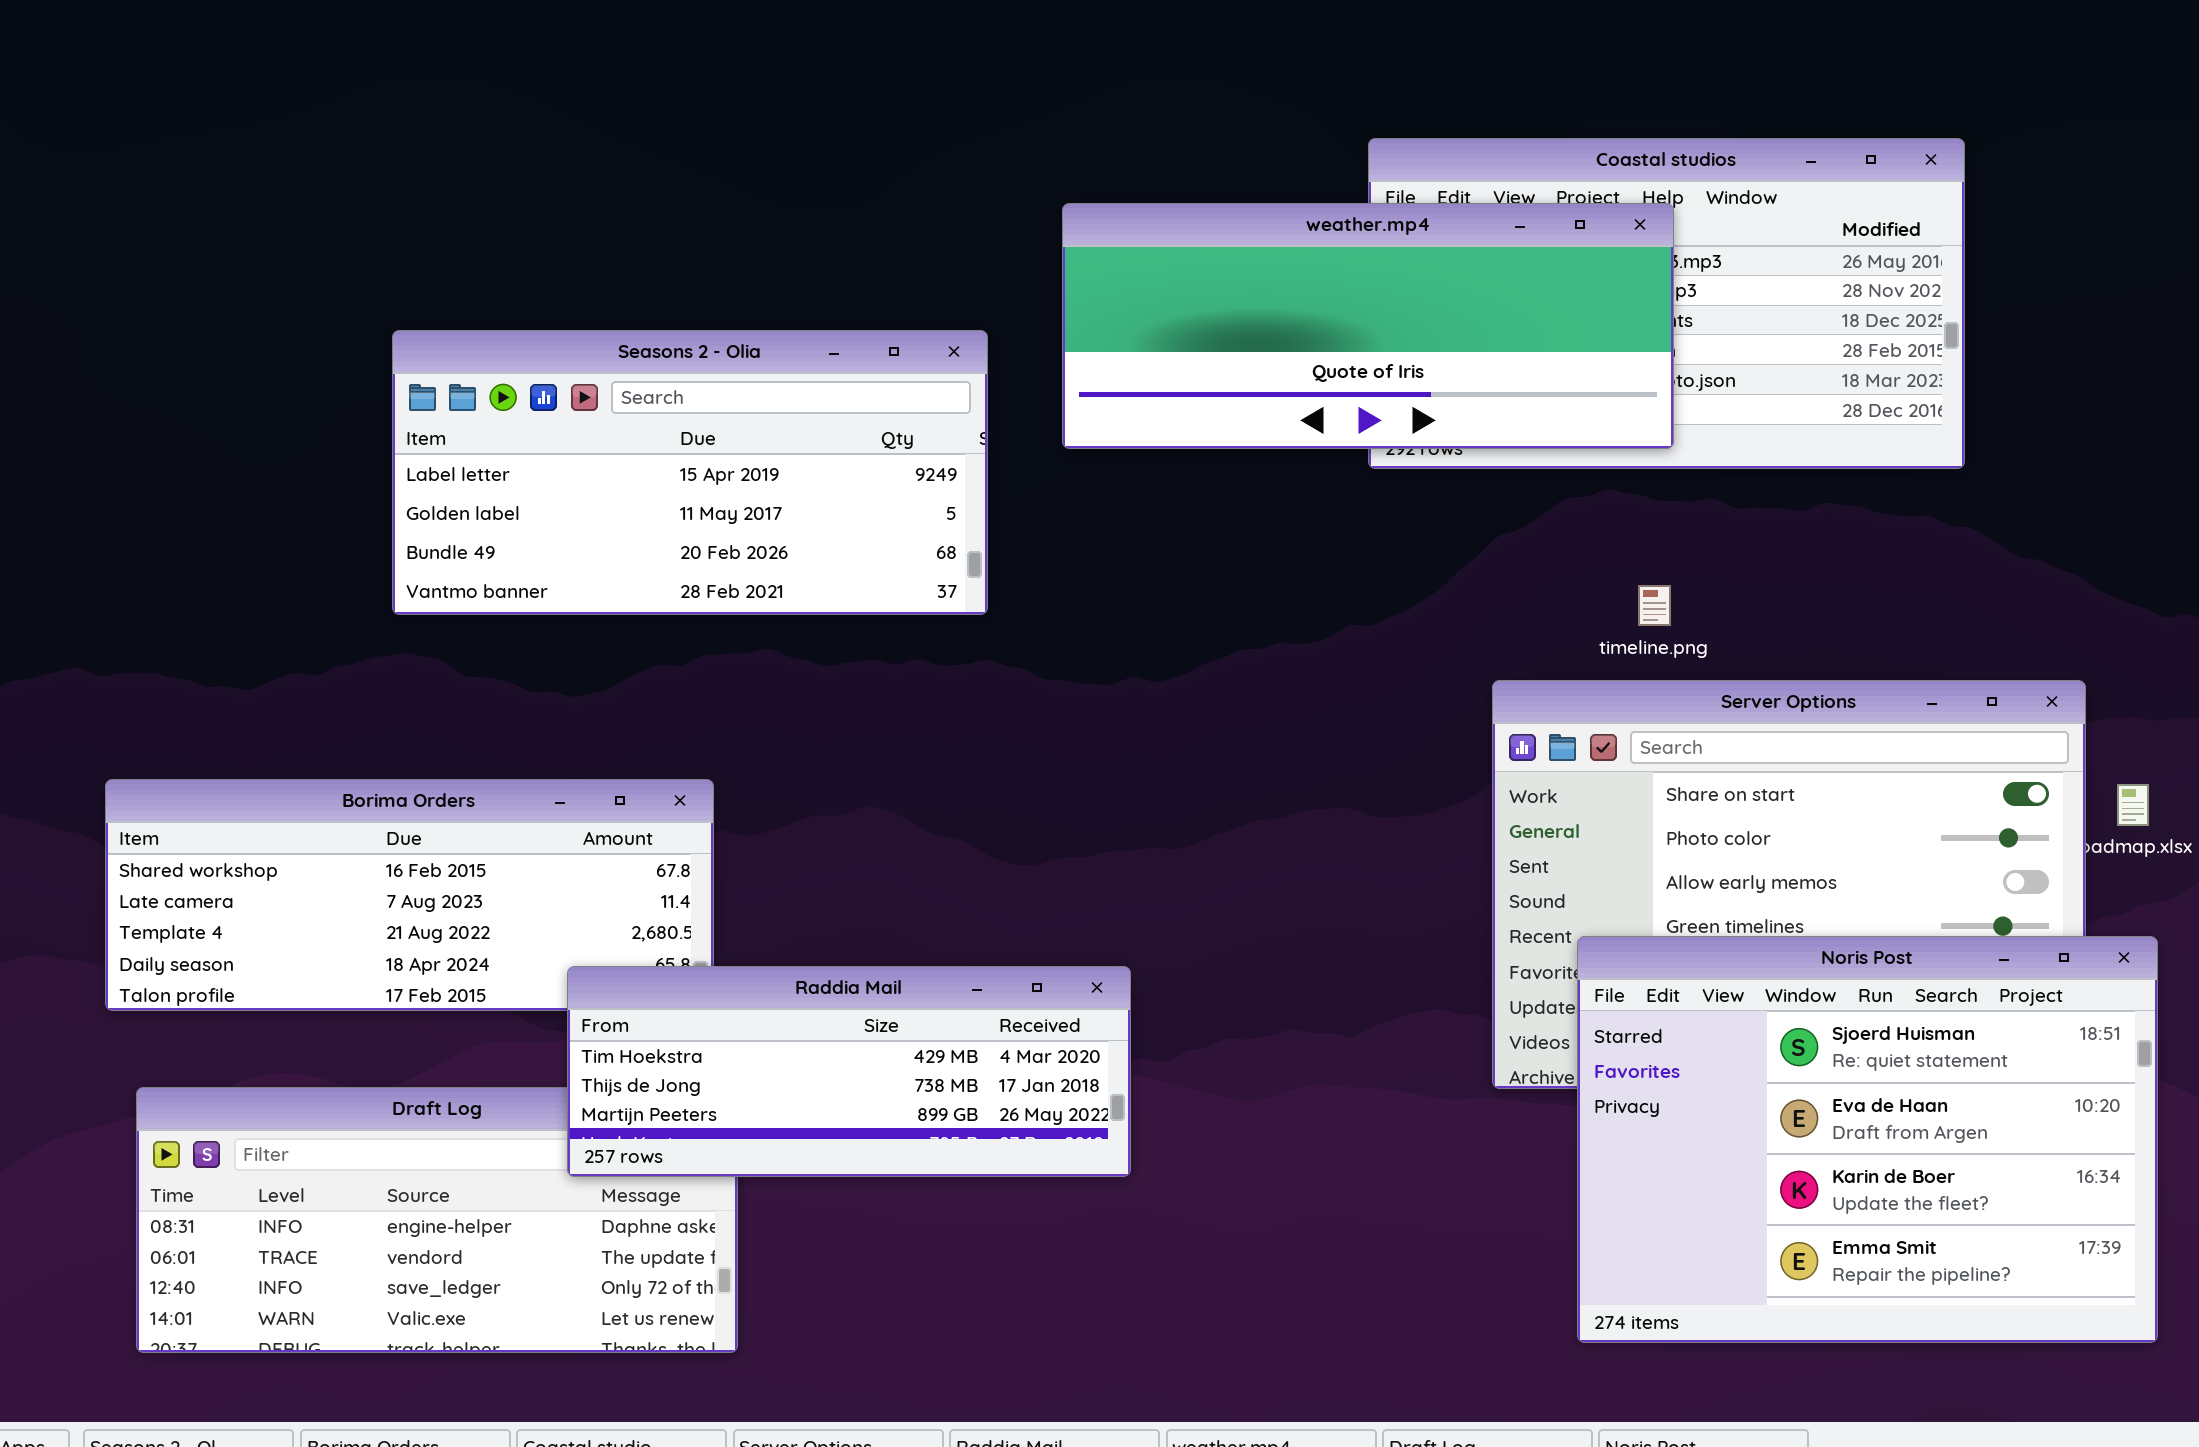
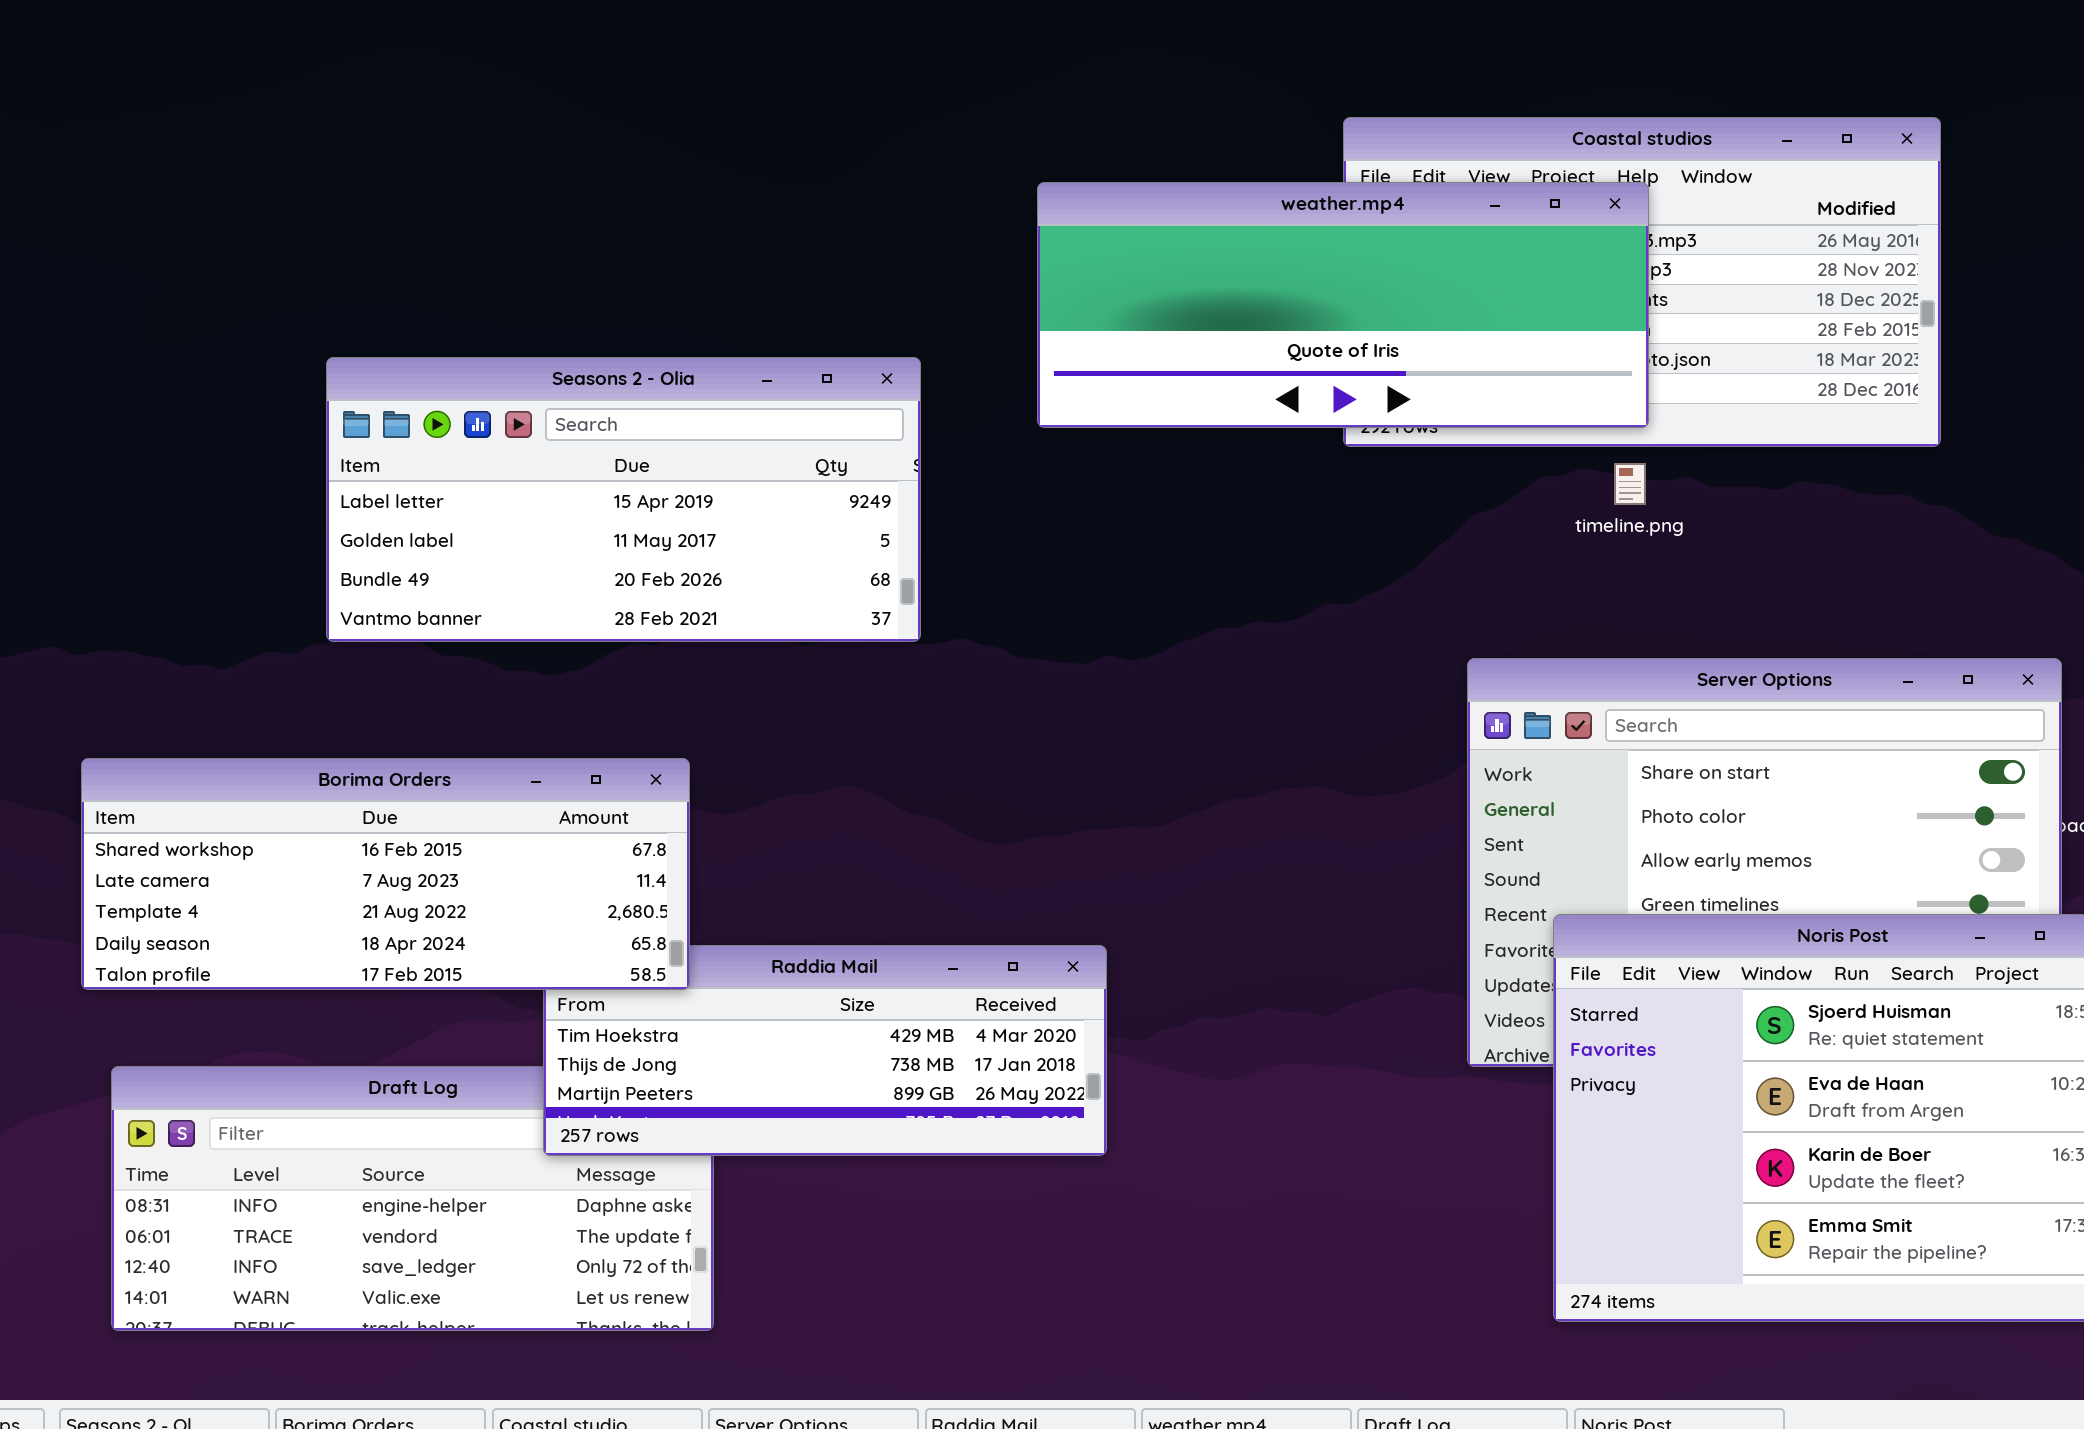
Seasons 2 - Olia: [392,330,988,615] -> [326,357,921,642], moved
timeline.png: [1638,585,1671,626] -> [1614,463,1646,505], moved
Borima Orders: [105,779,714,1011] -> [81,758,690,990], raised

